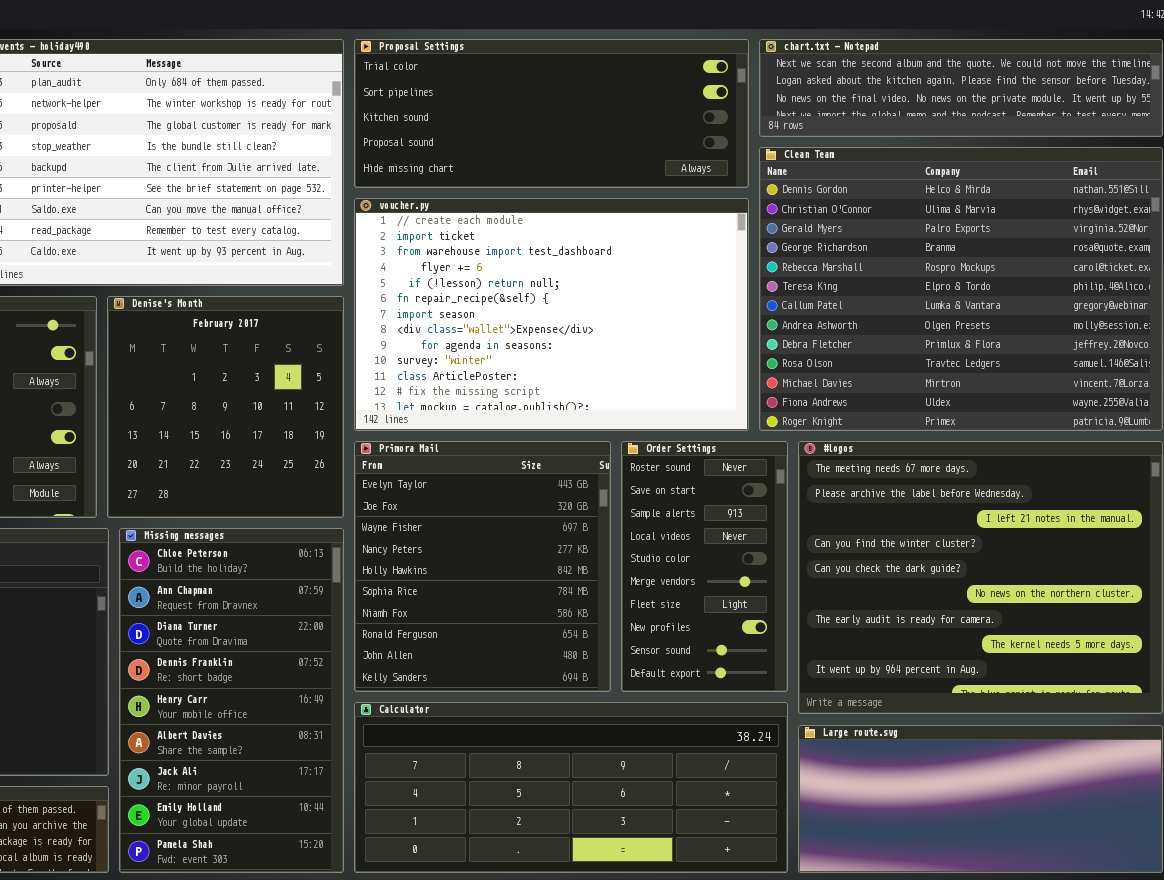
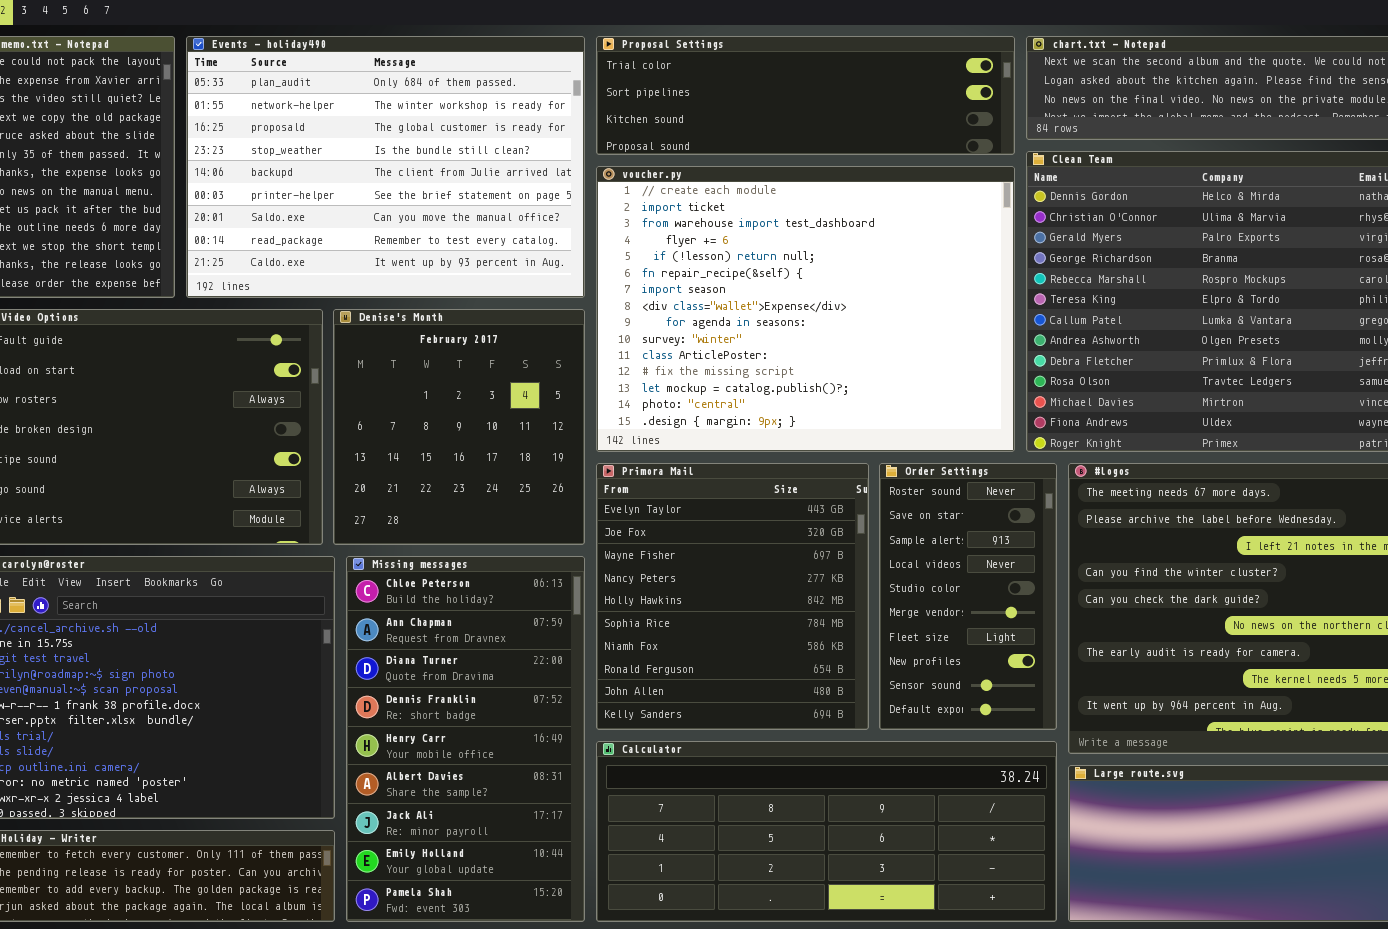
Proposal Settings: [354,39,749,188] -> [596,36,1015,155], resized
voucher.py: [354,198,749,431] -> [596,166,1015,452], resized

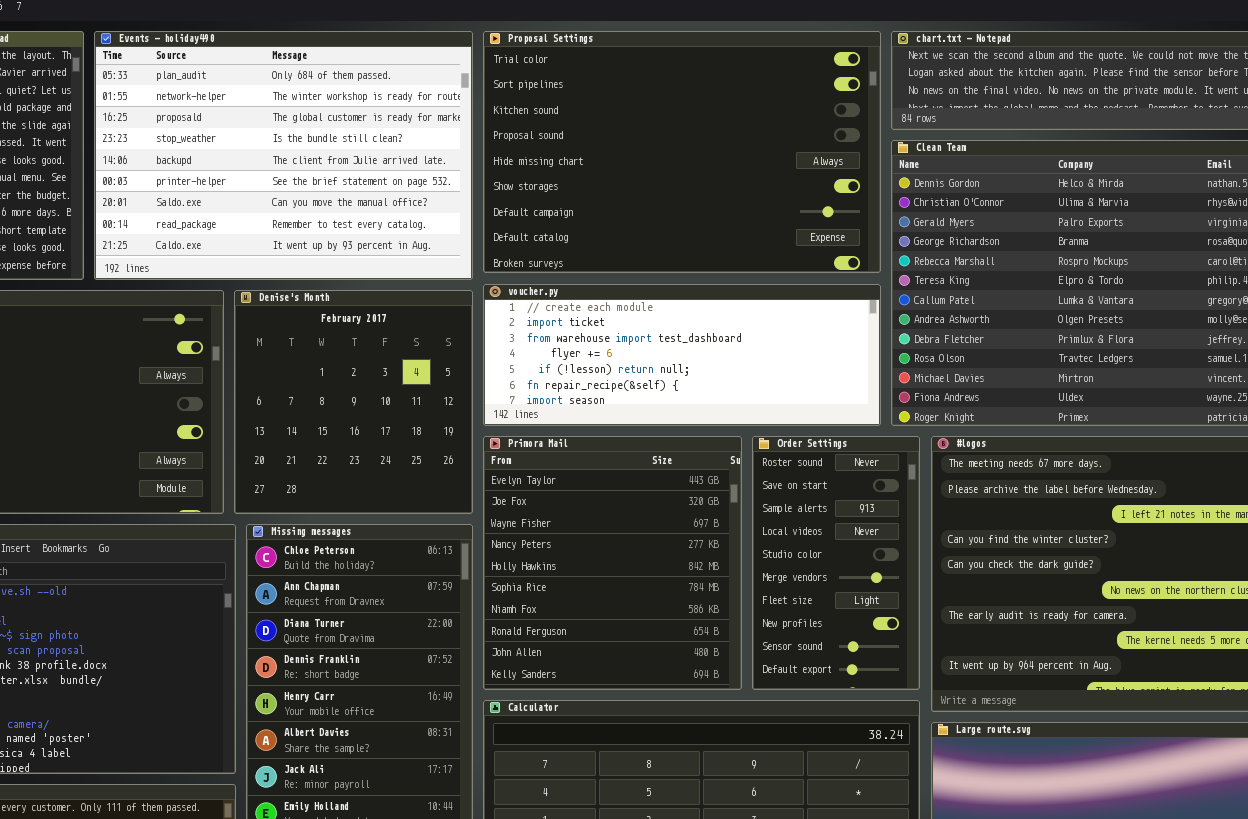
Proposal Settings: [596,36,1015,155] -> [483,31,881,273], resized
voucher.py: [596,166,1015,452] -> [483,284,881,426], resized

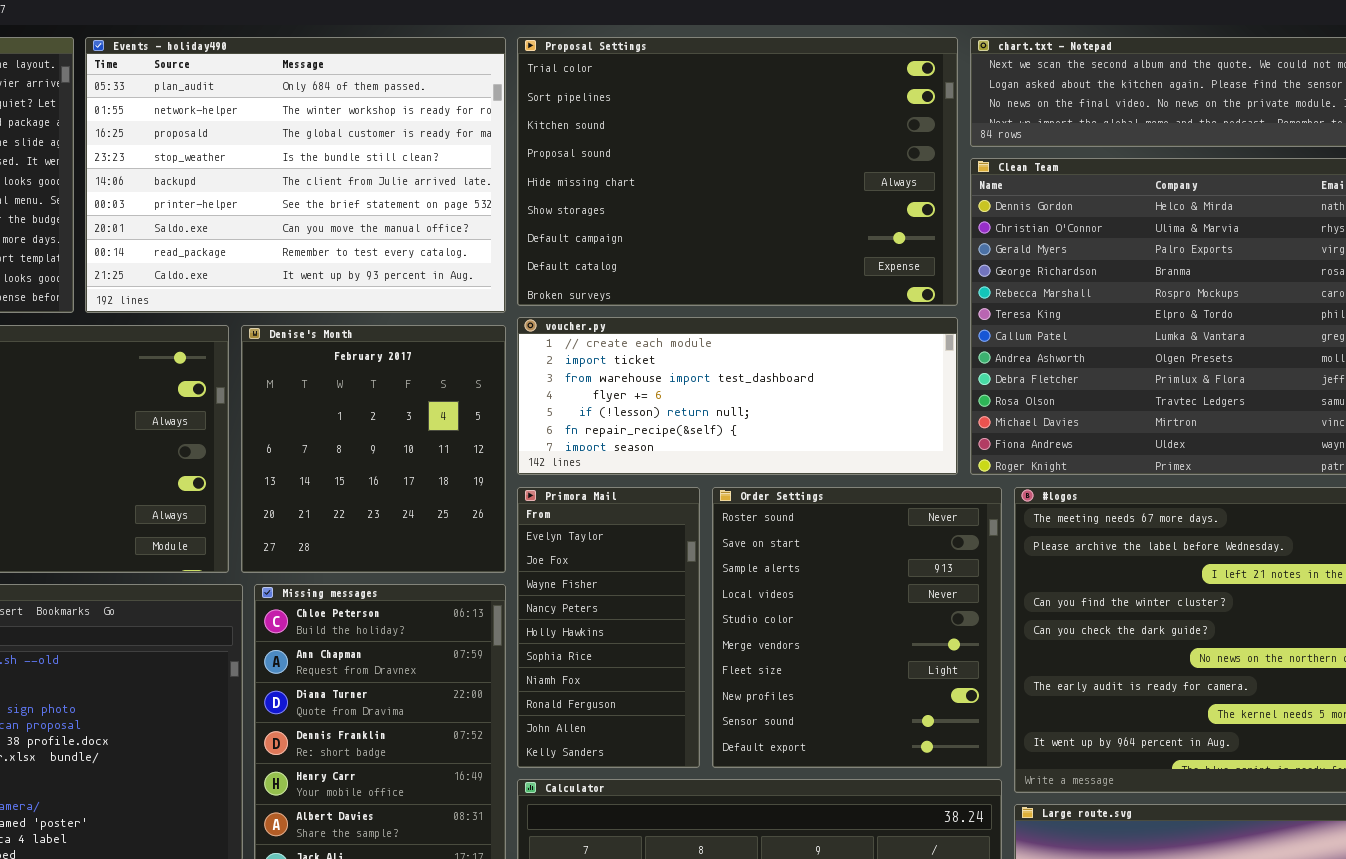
Primora Mail: [483,436,742,690] -> [517,487,700,768], resized
Order Settings: [752,436,920,690] -> [712,487,1002,768], resized

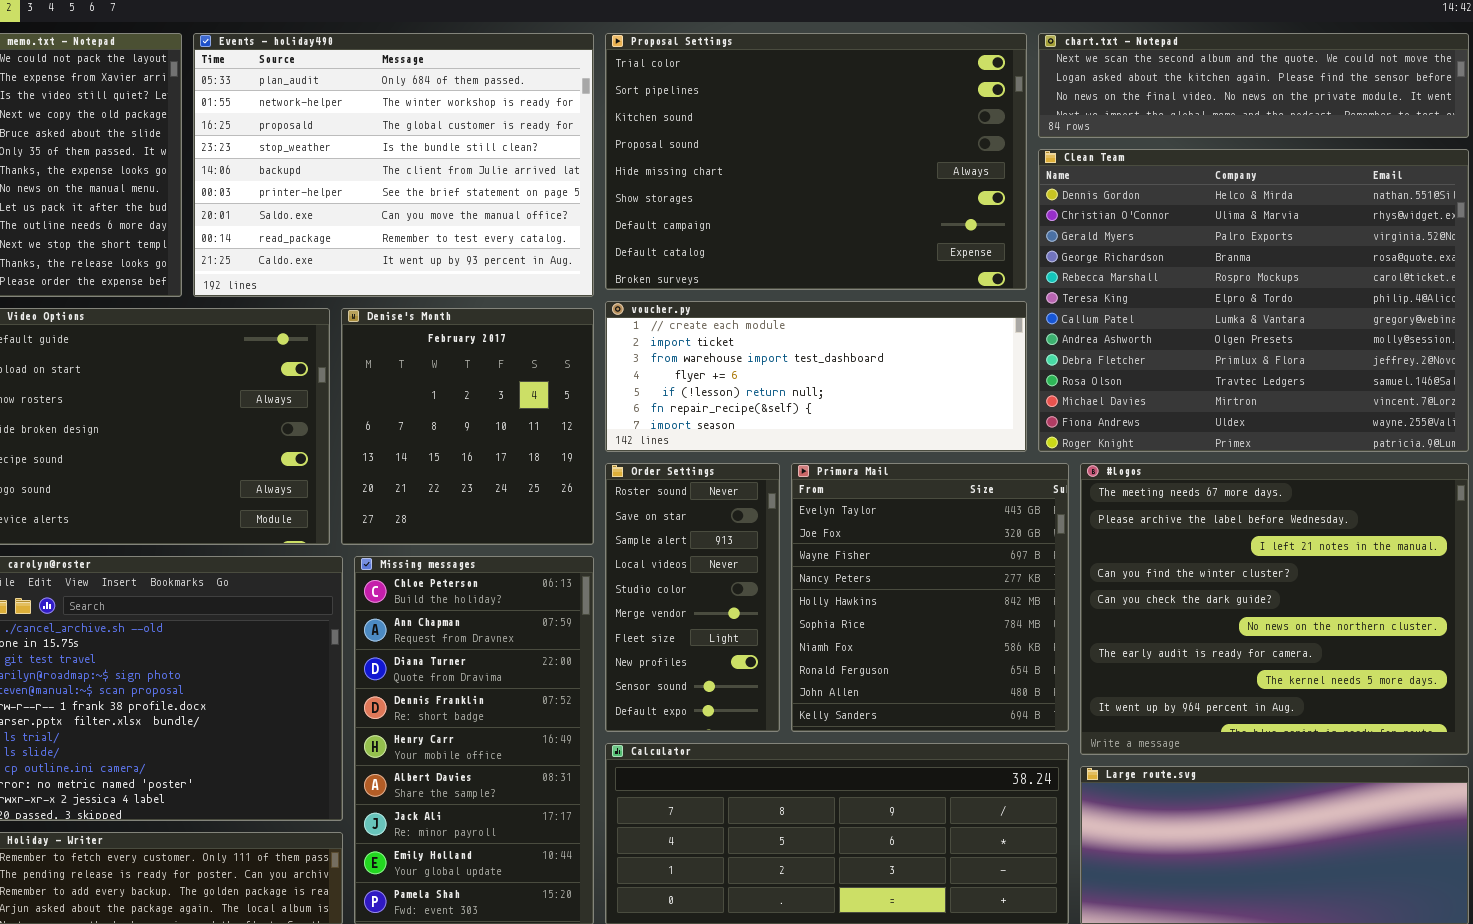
Primora Mail: [517,487,700,768] -> [791,463,1069,732], moved, resized
Order Settings: [712,487,1002,768] -> [605,463,780,732], moved, resized

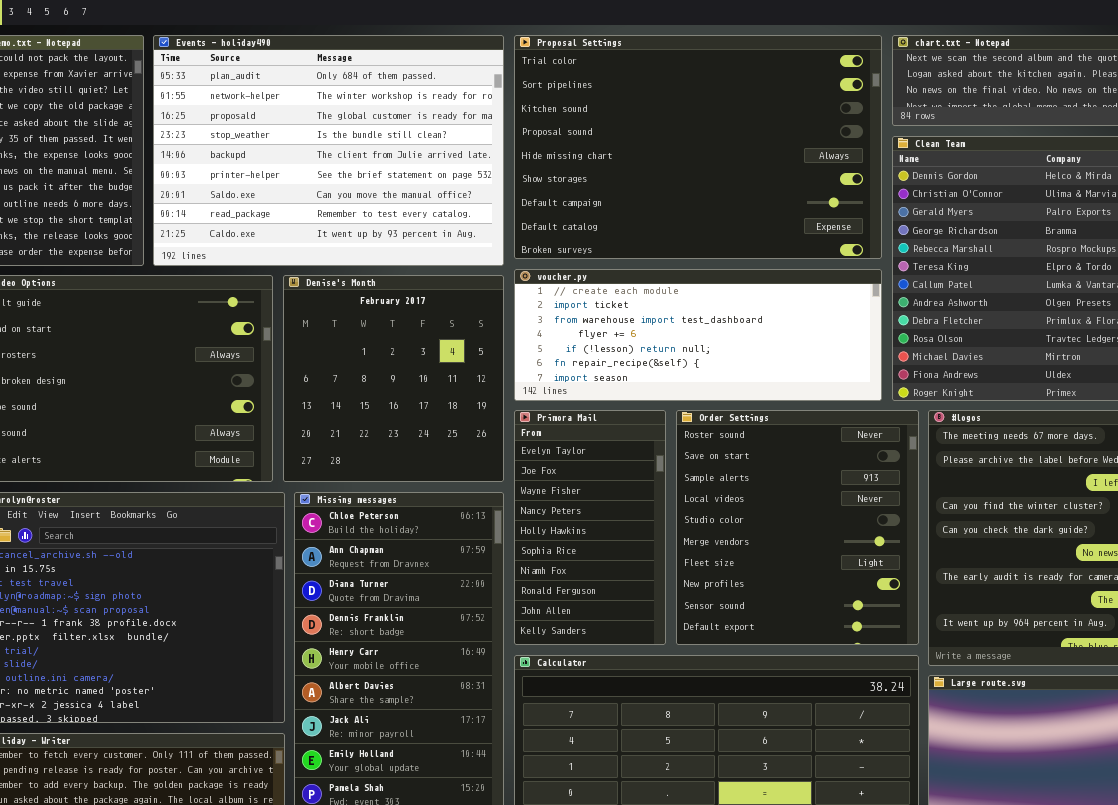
Order Settings: [605,463,780,732] -> [676,410,919,645], moved, resized
Primora Mail: [791,463,1069,732] -> [514,410,666,645], moved, resized

